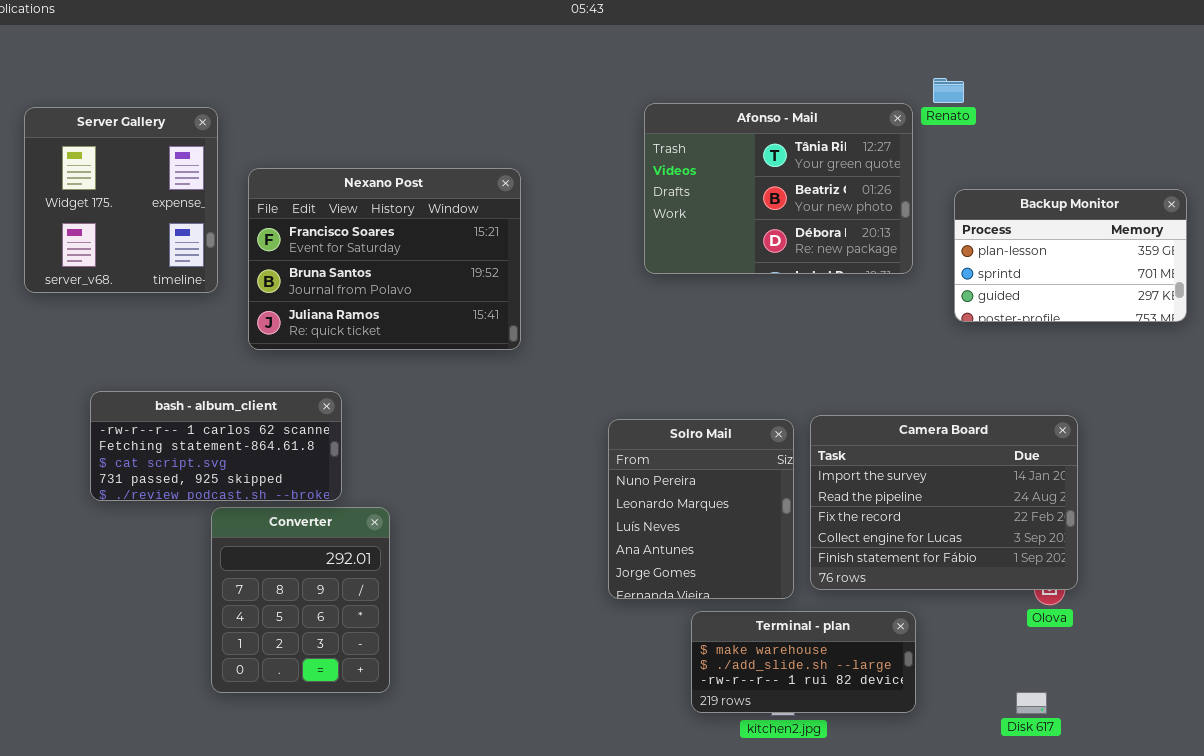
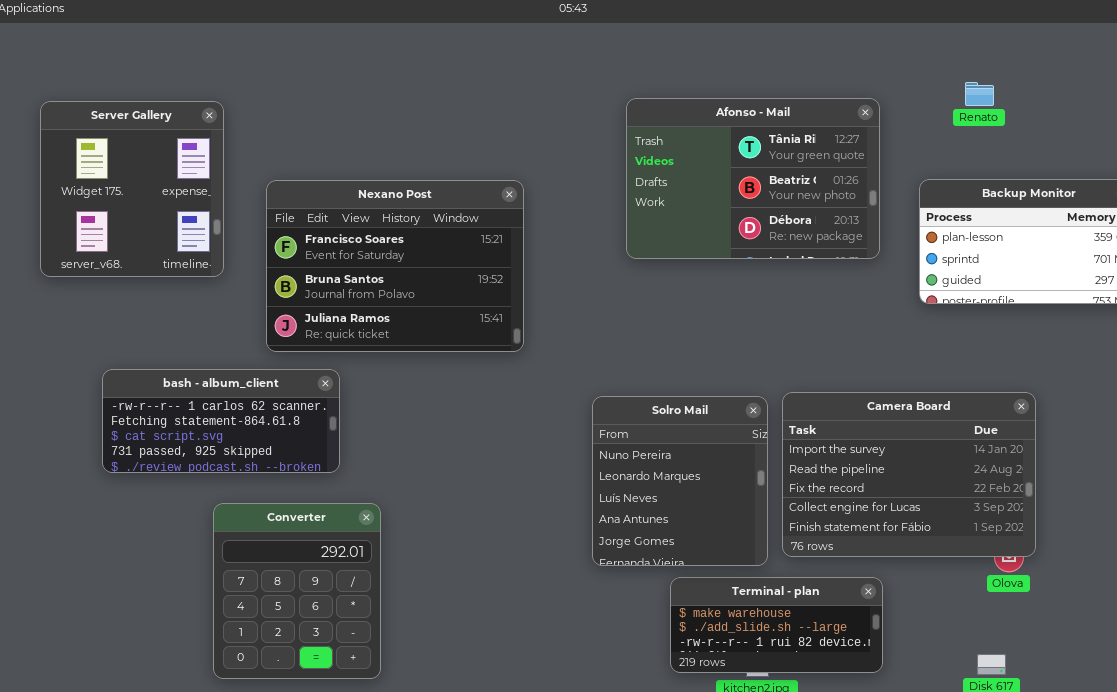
Renato: [933,78,964,103] -> [965,82,994,106], moved
Nexano Post: [248,168,521,350] -> [266,180,524,352], moved
Converter: [211,507,390,693] -> [213,503,381,679], moved

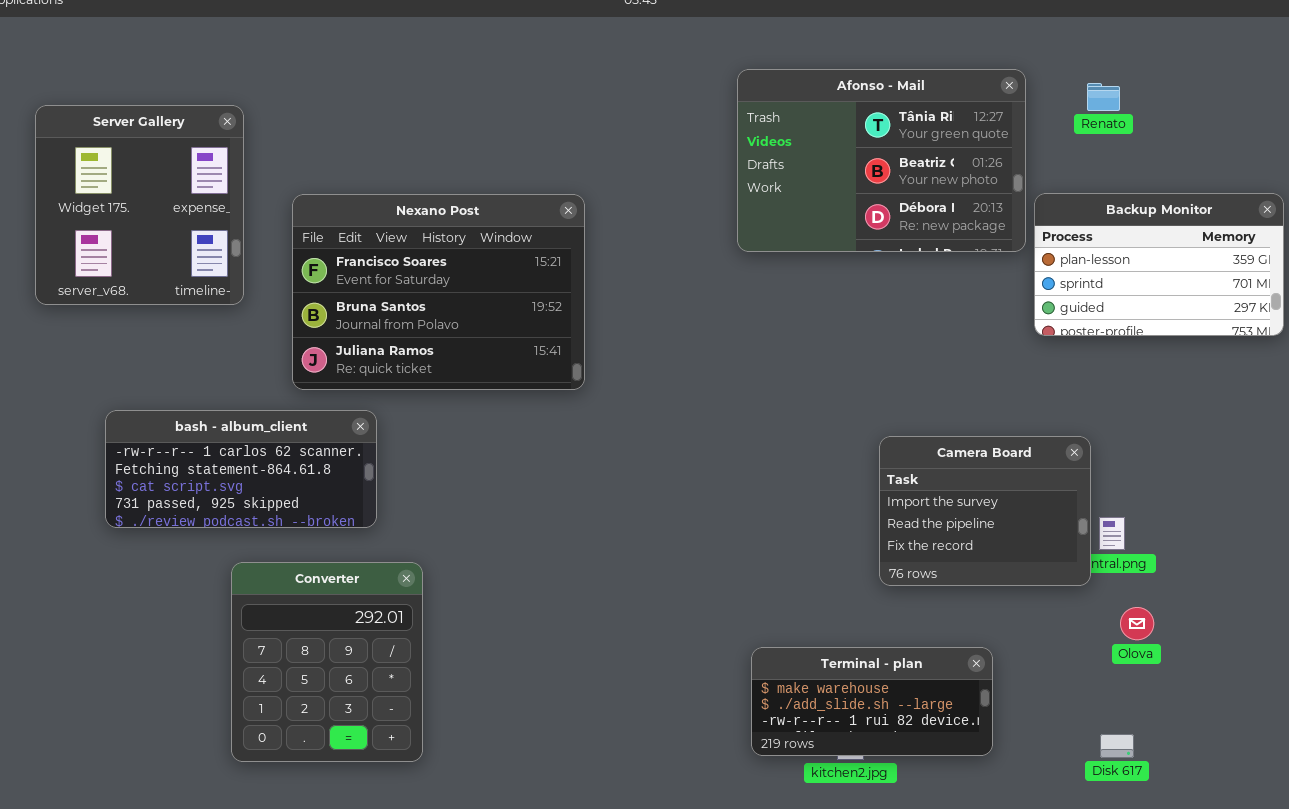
Afonso - Mail: [626,98,880,259] -> [737,69,1026,252], moved
Camera Board: [782,392,1036,557] -> [879,436,1091,586], resized
Solro Mail: [592,396,768,566] -> none, closed

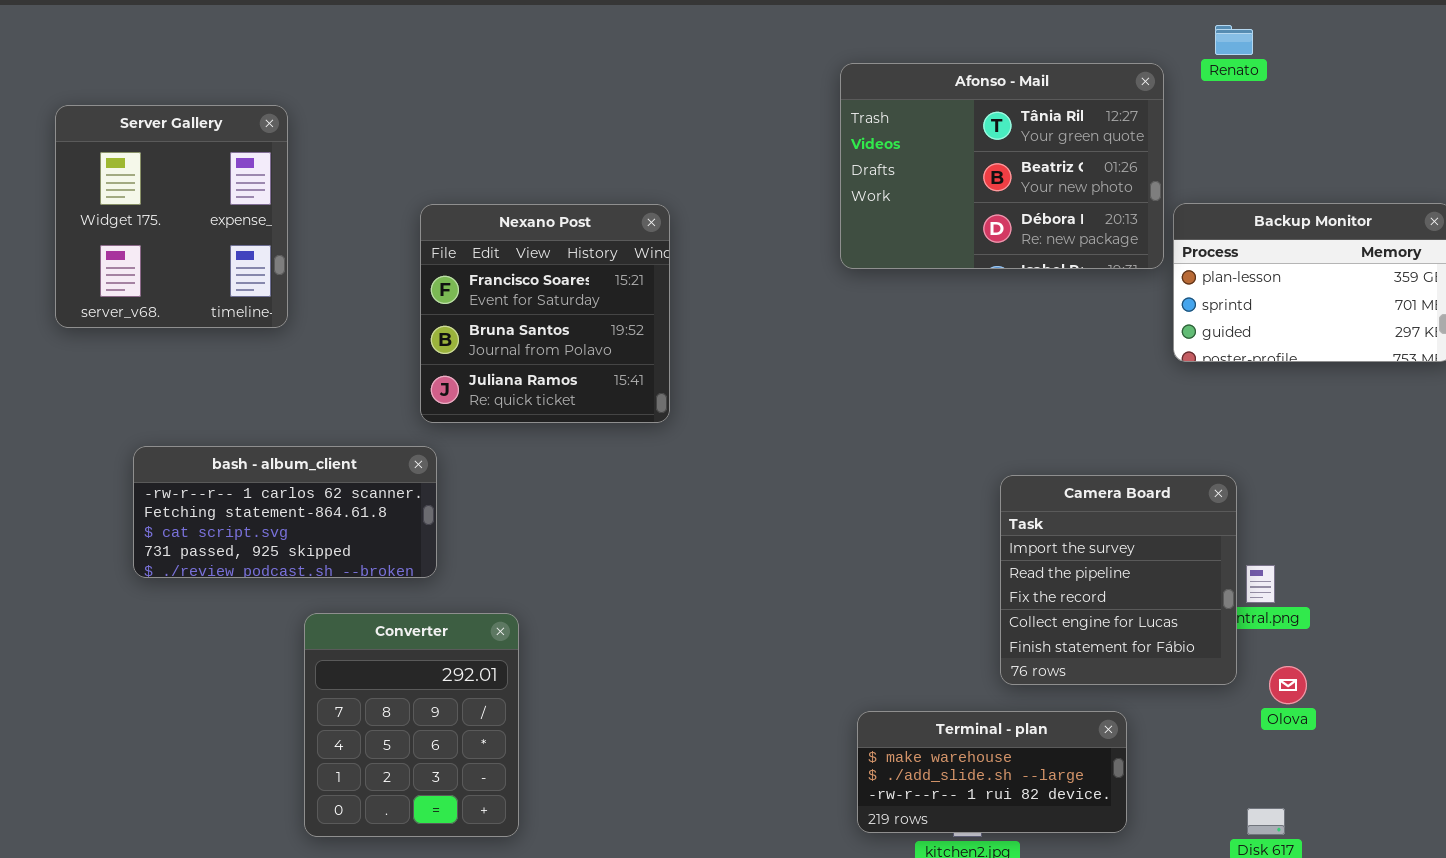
Renato: [1087,83,1120,111] -> [1215,25,1253,55], moved
Nexano Post: [292,194,585,390] -> [420,204,670,423], resized
Camera Board: [879,436,1091,586] -> [1000,475,1237,685], resized
Converter: [231,562,423,762] -> [304,613,519,837], moved

